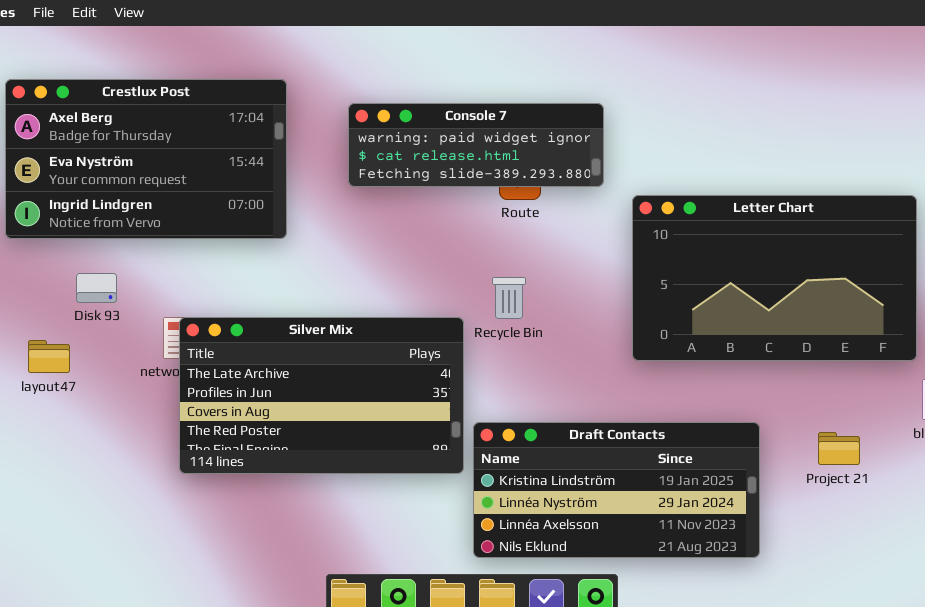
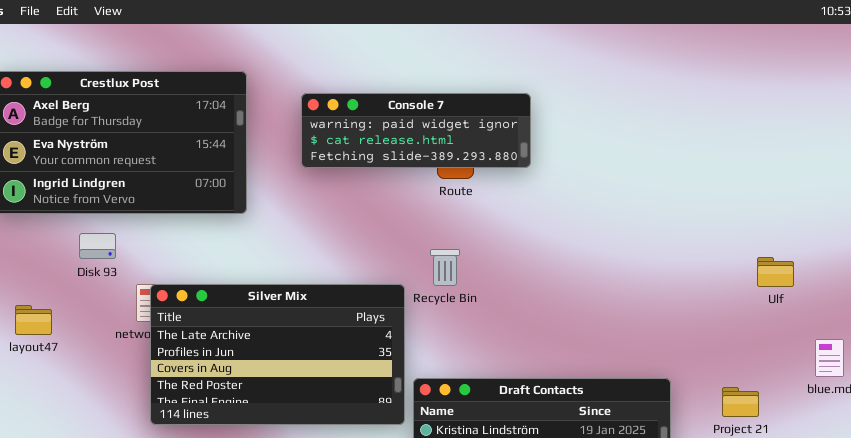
Letter Chart: [632,195,917,361] -> none, closed
Disk 93: [76,273,117,303] -> [79,233,116,259], moved

